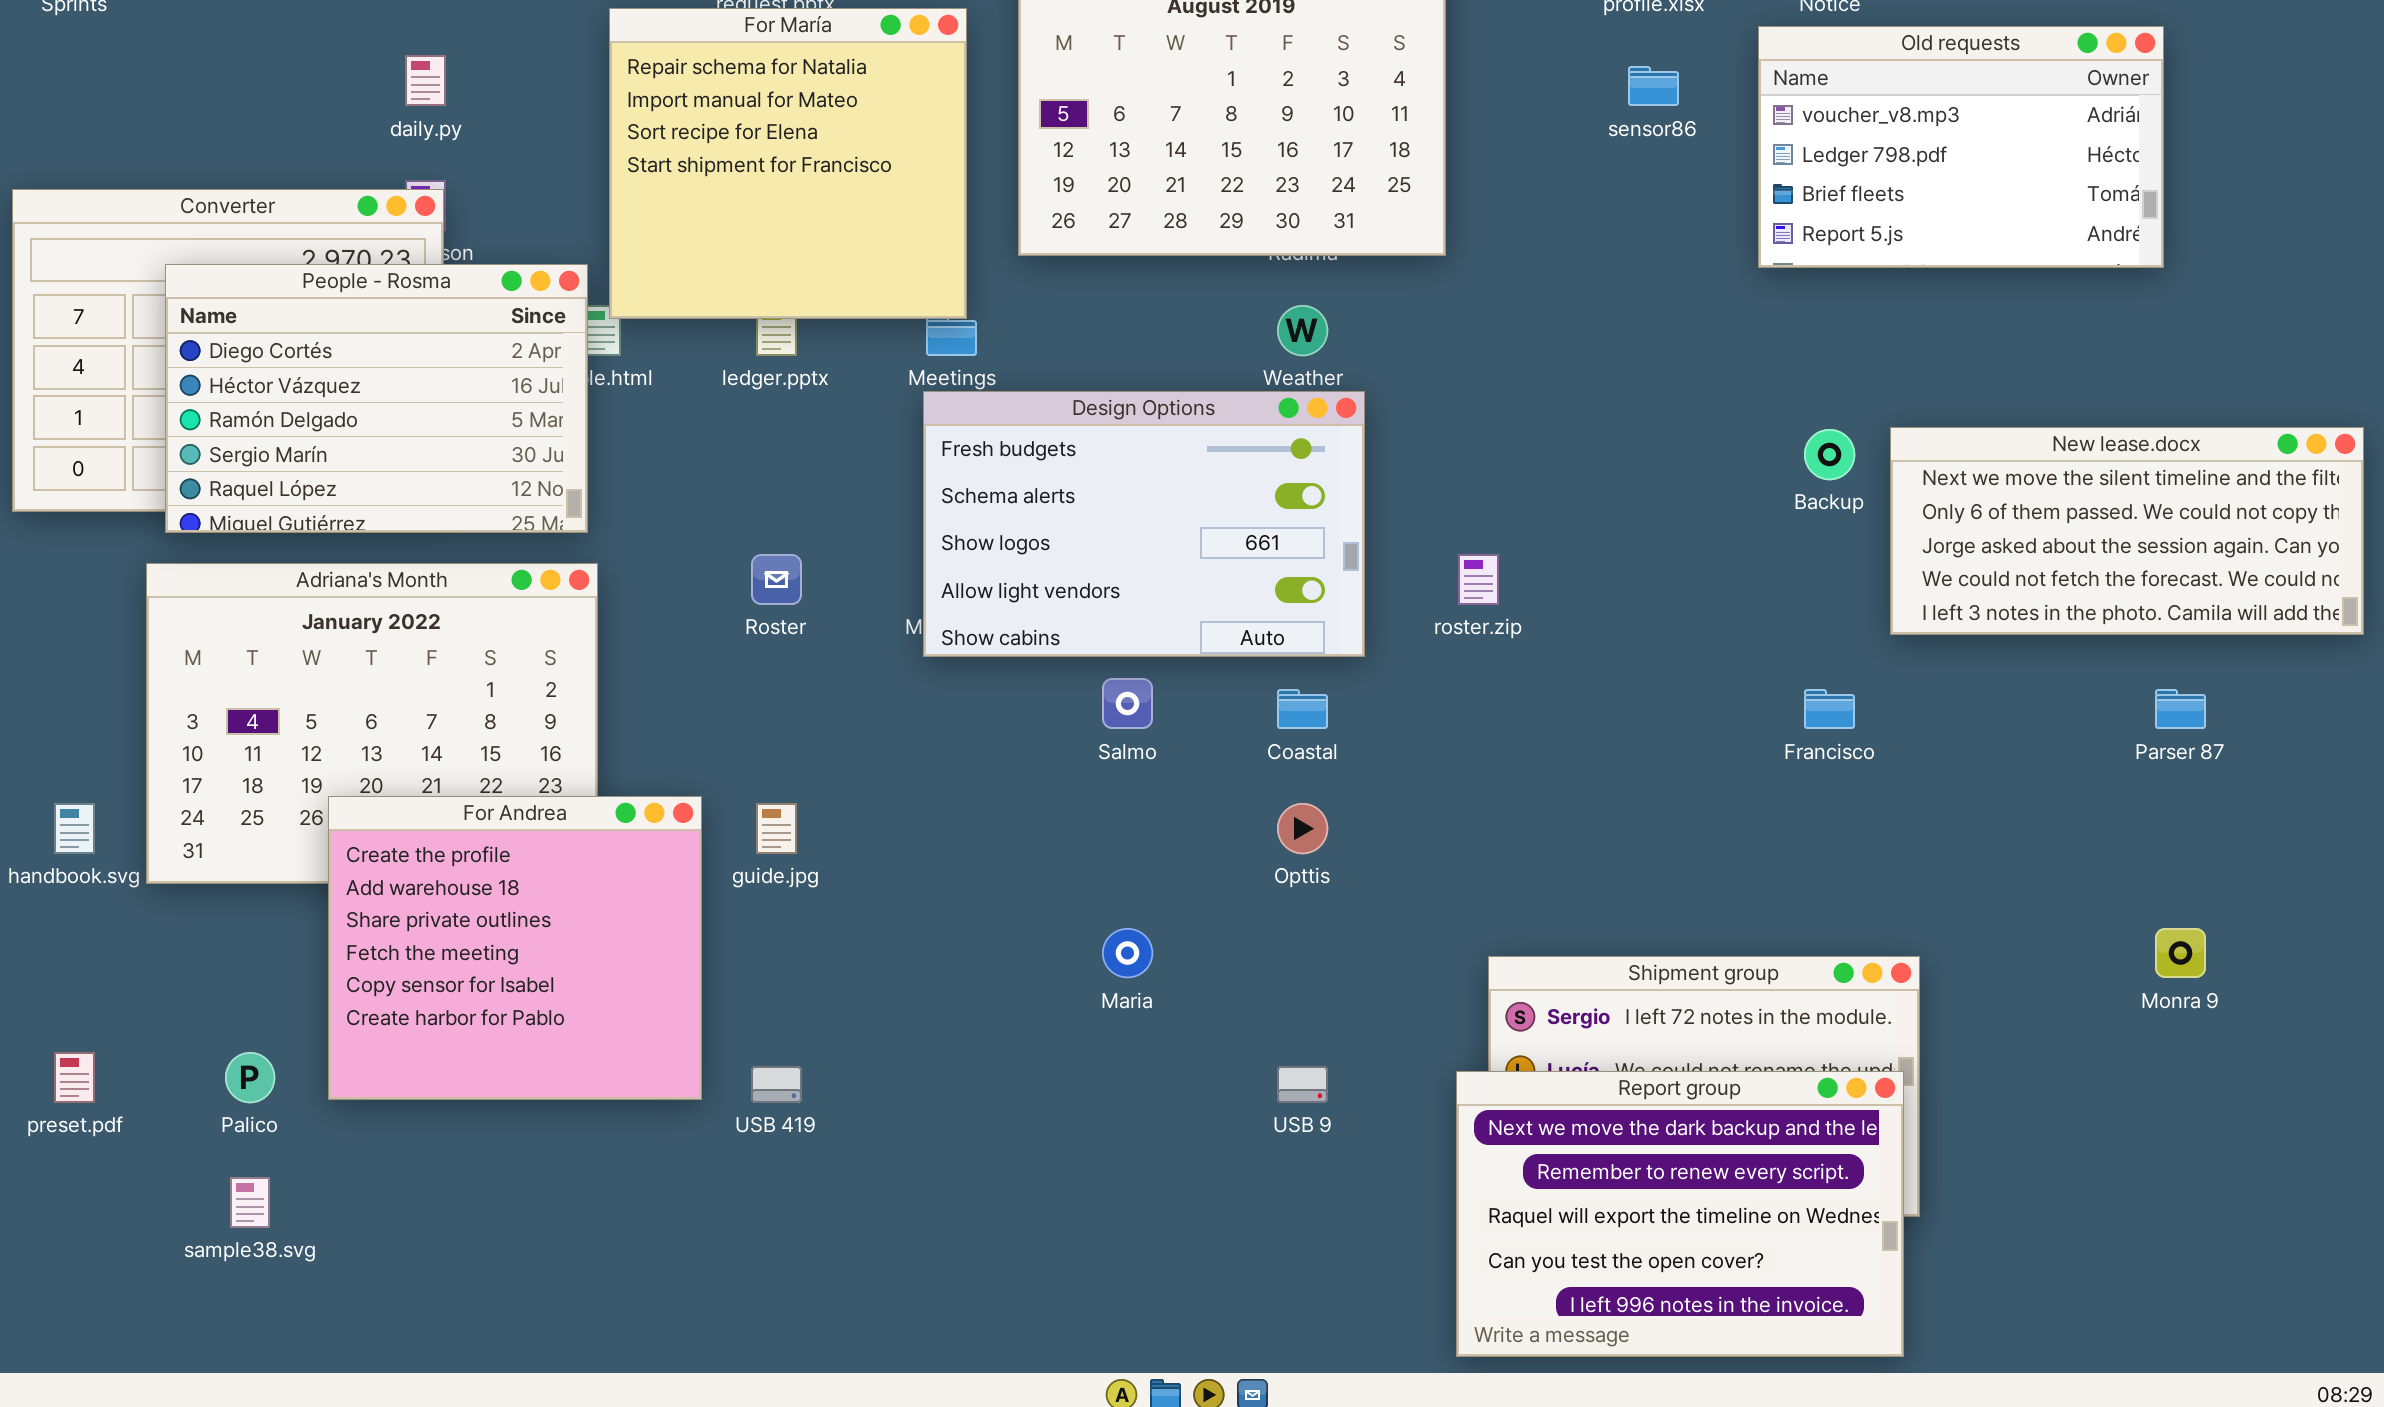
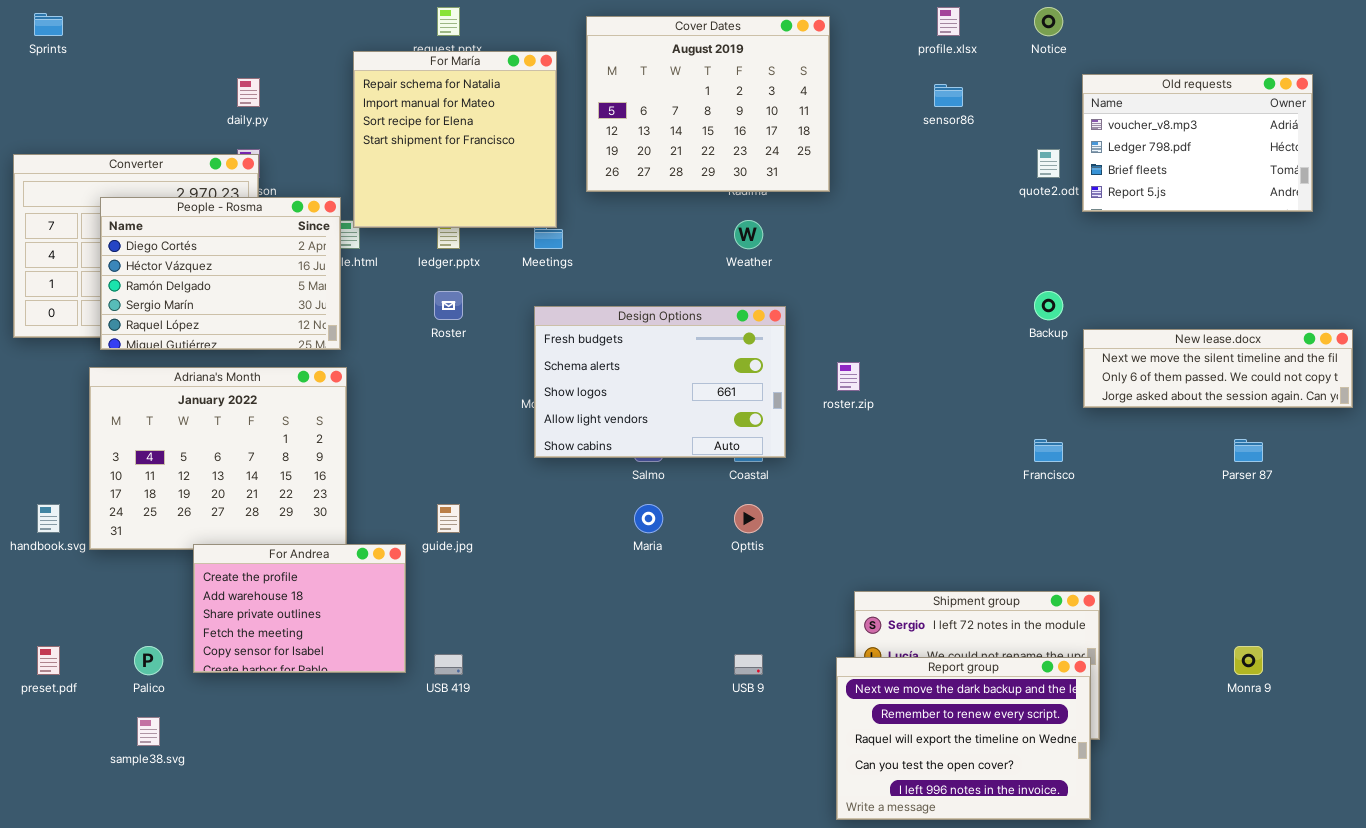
Old requests: [1758,26,2164,268] -> [1082,74,1313,212], moved
Design Options: [923,391,1365,657] -> [534,306,786,458], moved
New lease.docx: [1890,427,2364,635] -> [1083,329,1353,408], resized
Roster: [751,554,802,605] -> [434,291,463,320], moved
For Andrea: [328,796,702,1100] -> [193,544,406,673], resized
Maria: [1102,928,1153,978] -> [634,504,663,533], moved
Monra 9: [2155,928,2206,978] -> [1234,646,1263,675], moved

